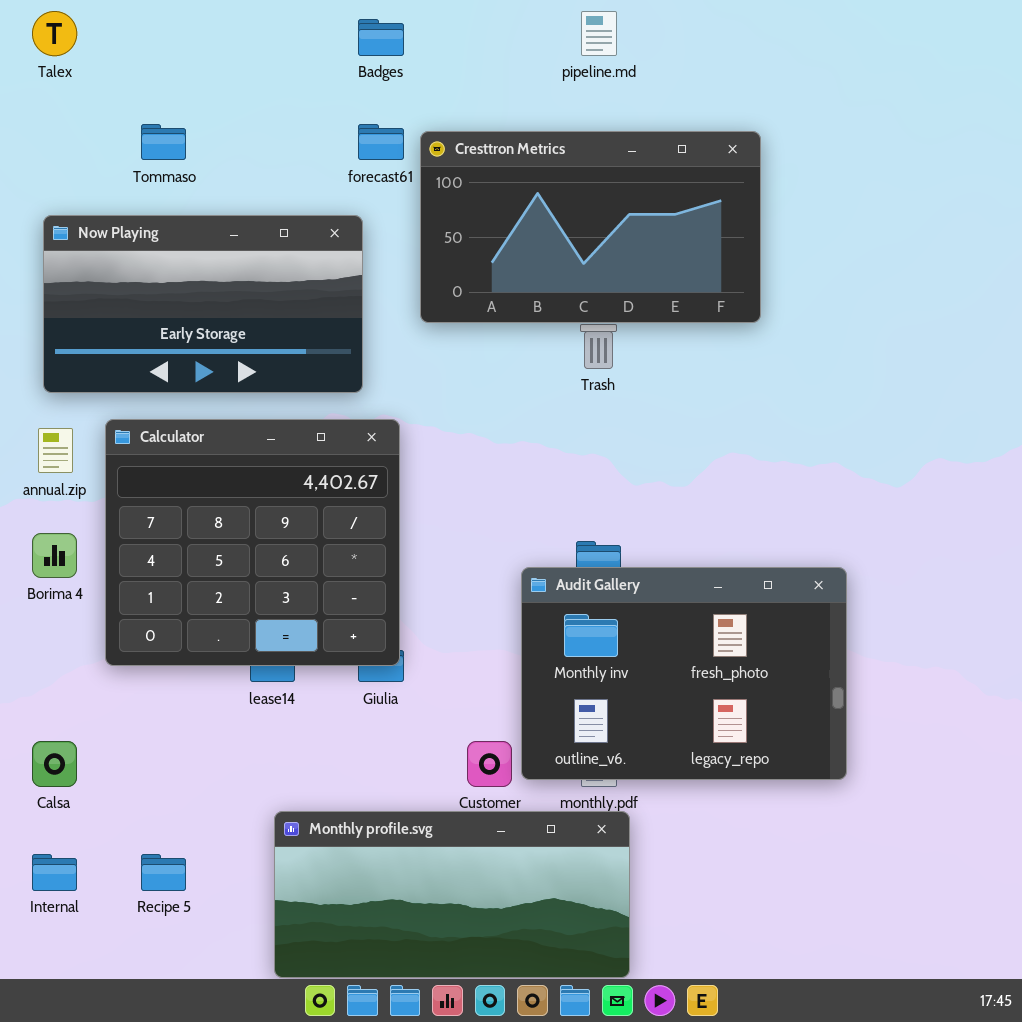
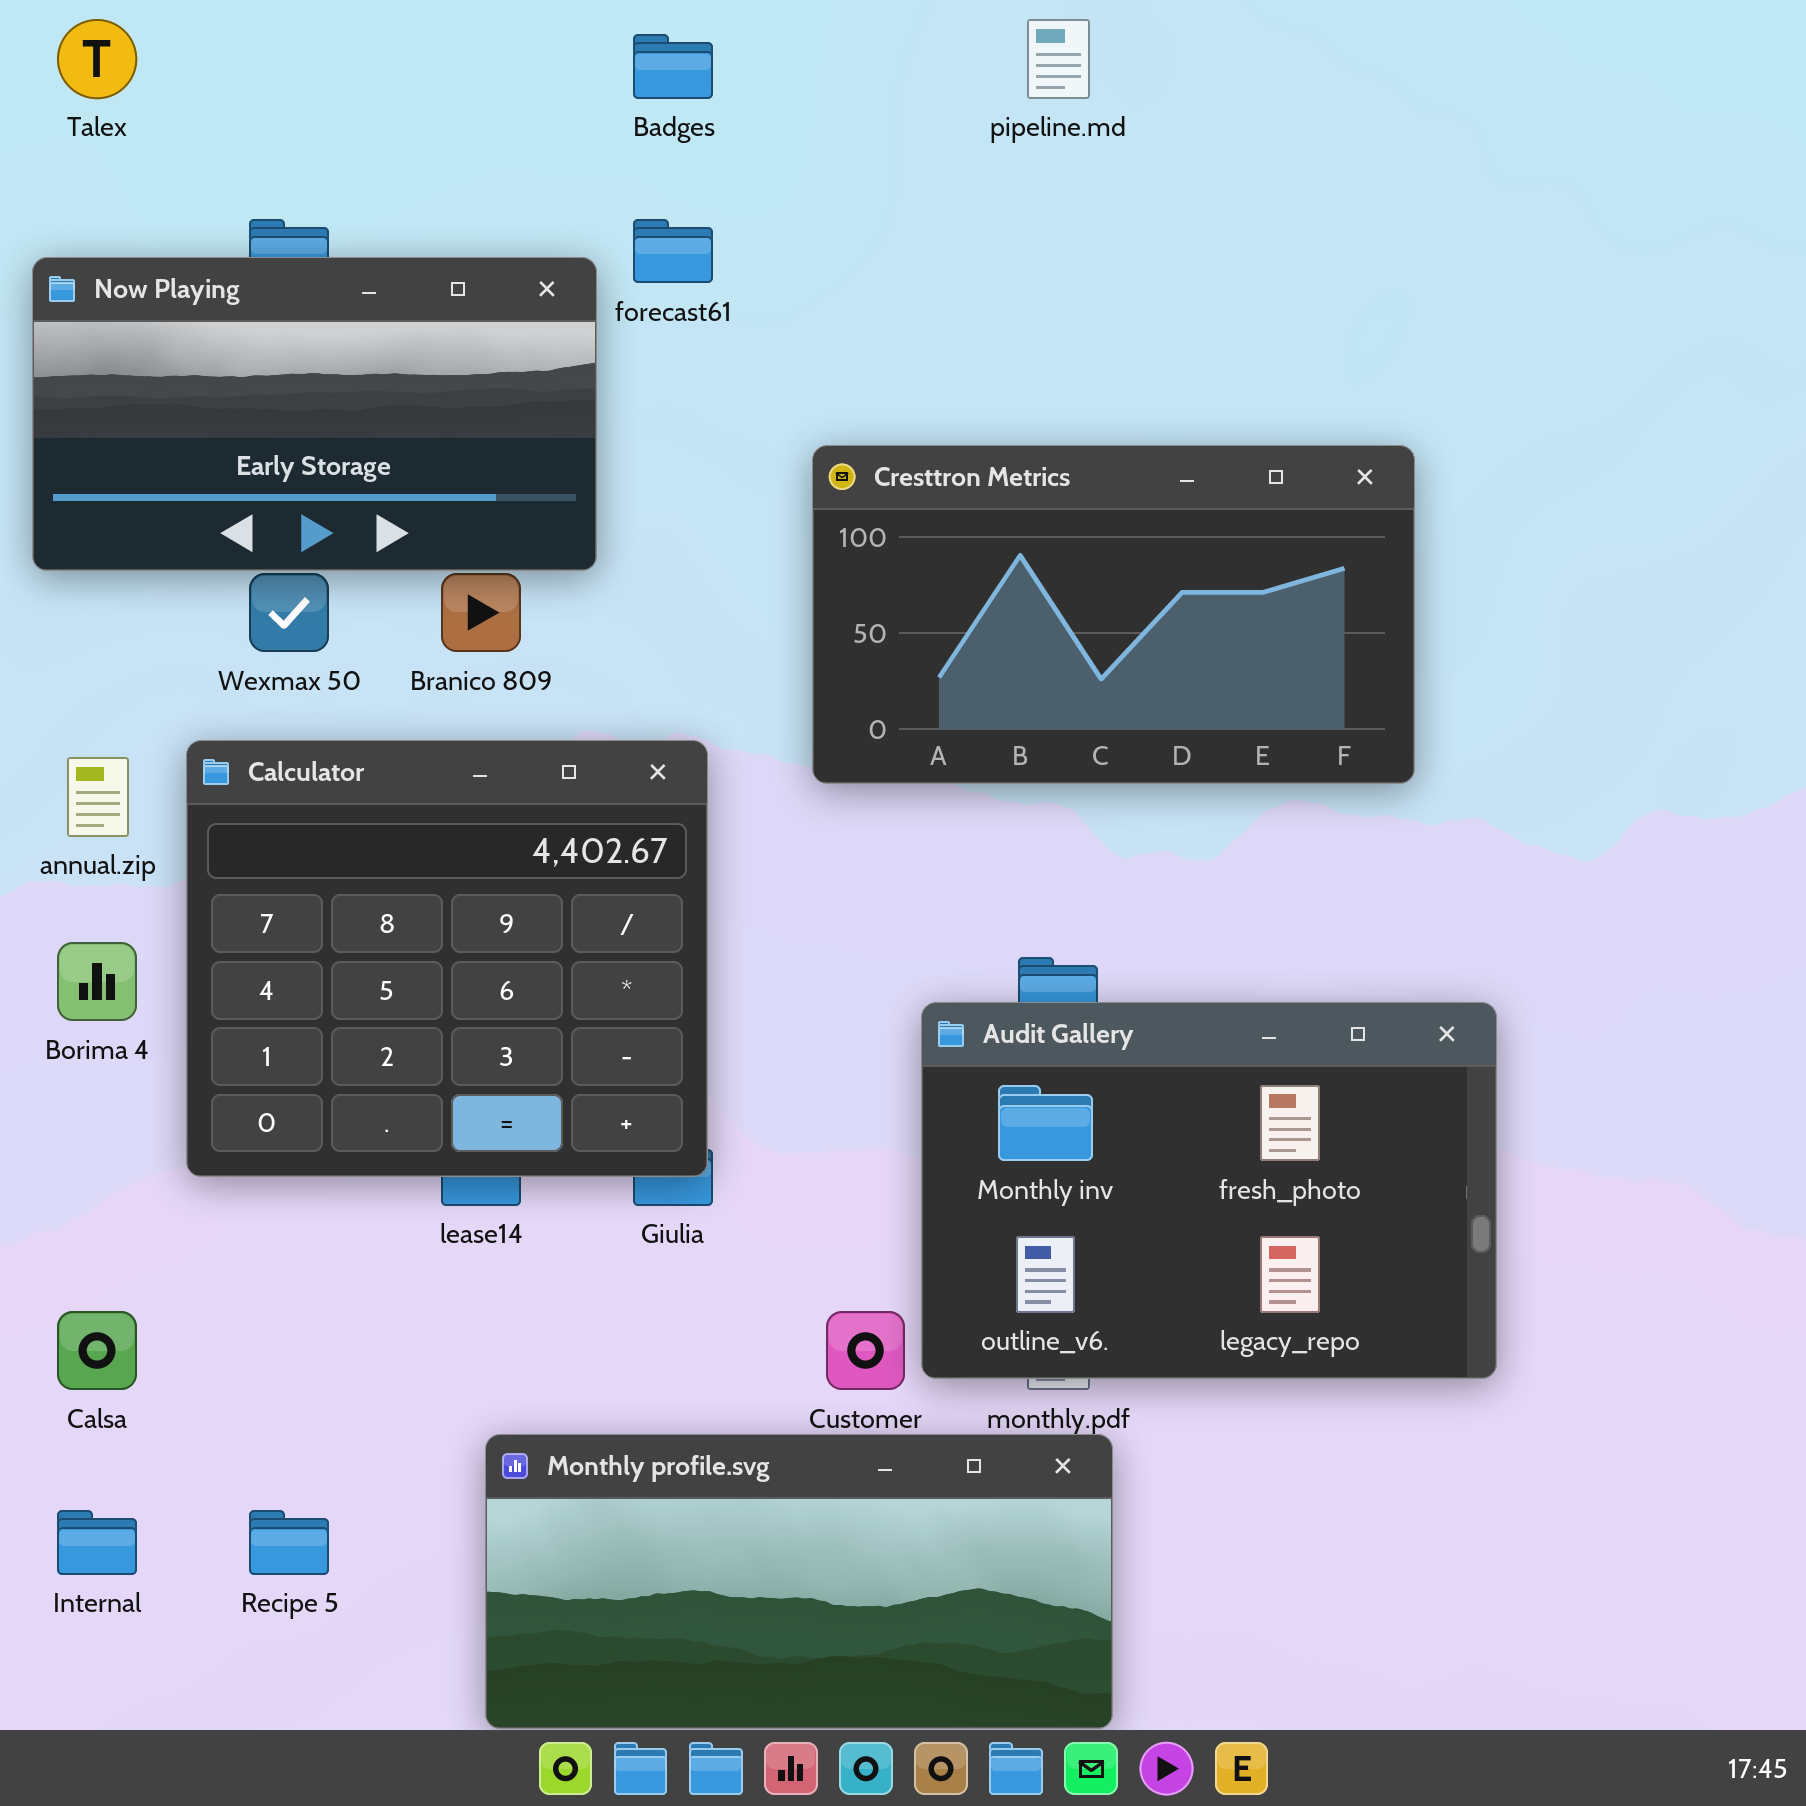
Cresttron Metrics: [420,131,761,323] -> [812,445,1415,784], moved
Now Playing: [43,215,363,393] -> [32,257,597,571], moved

